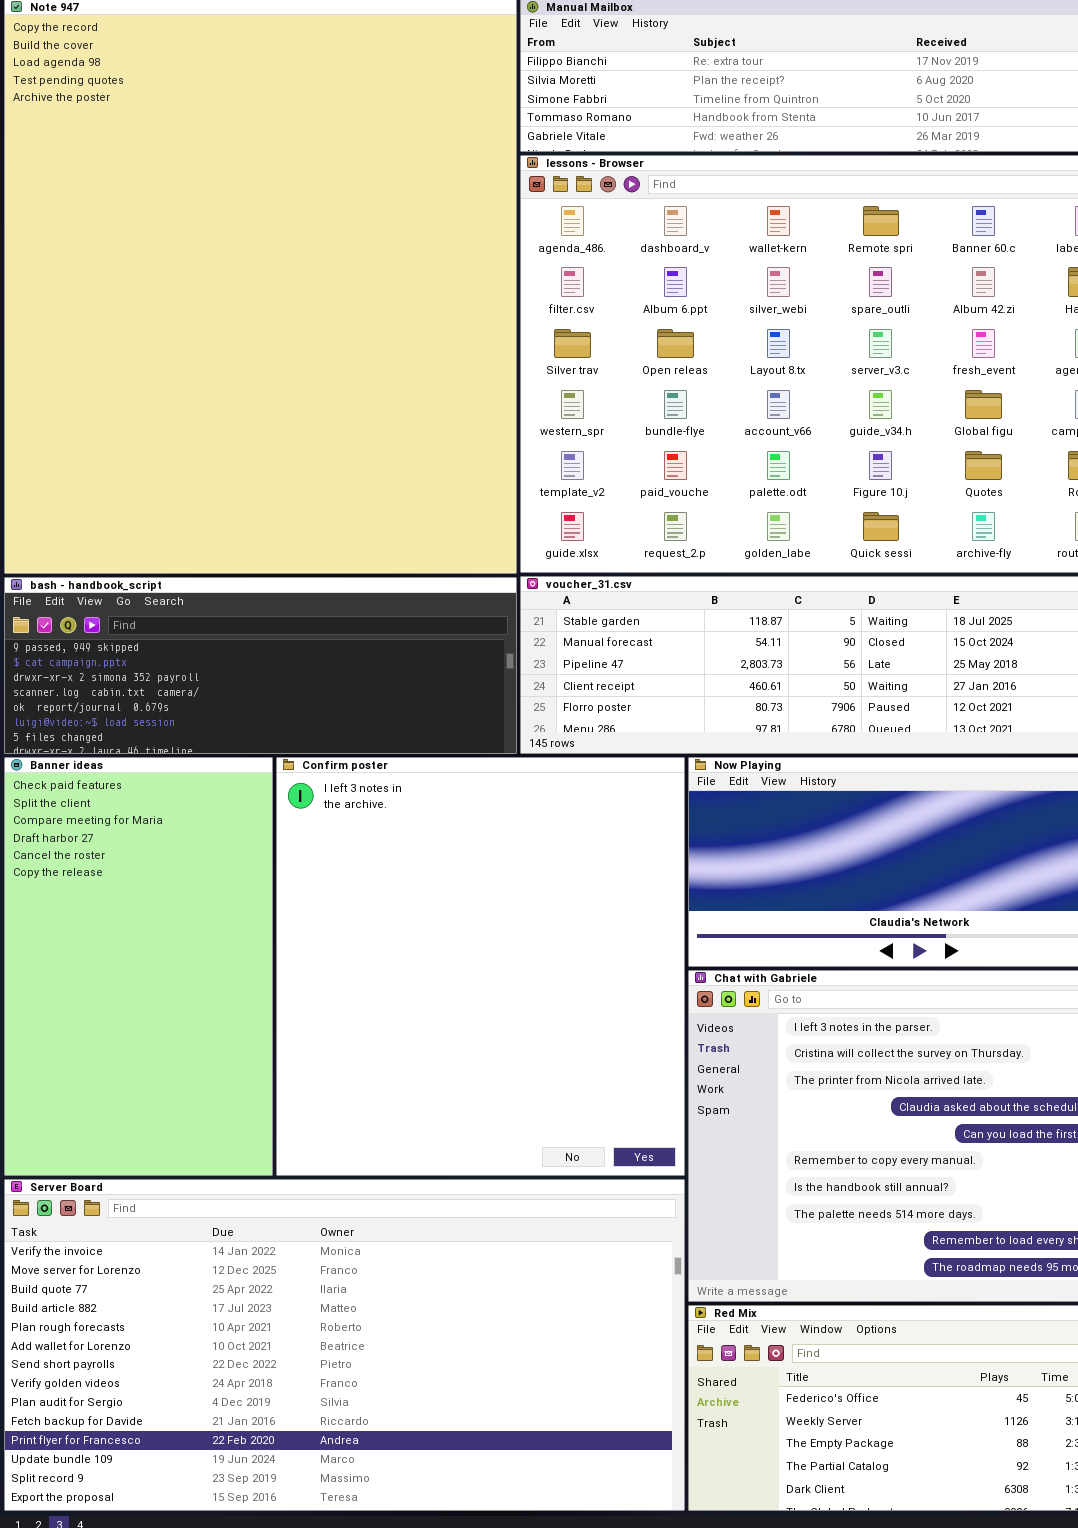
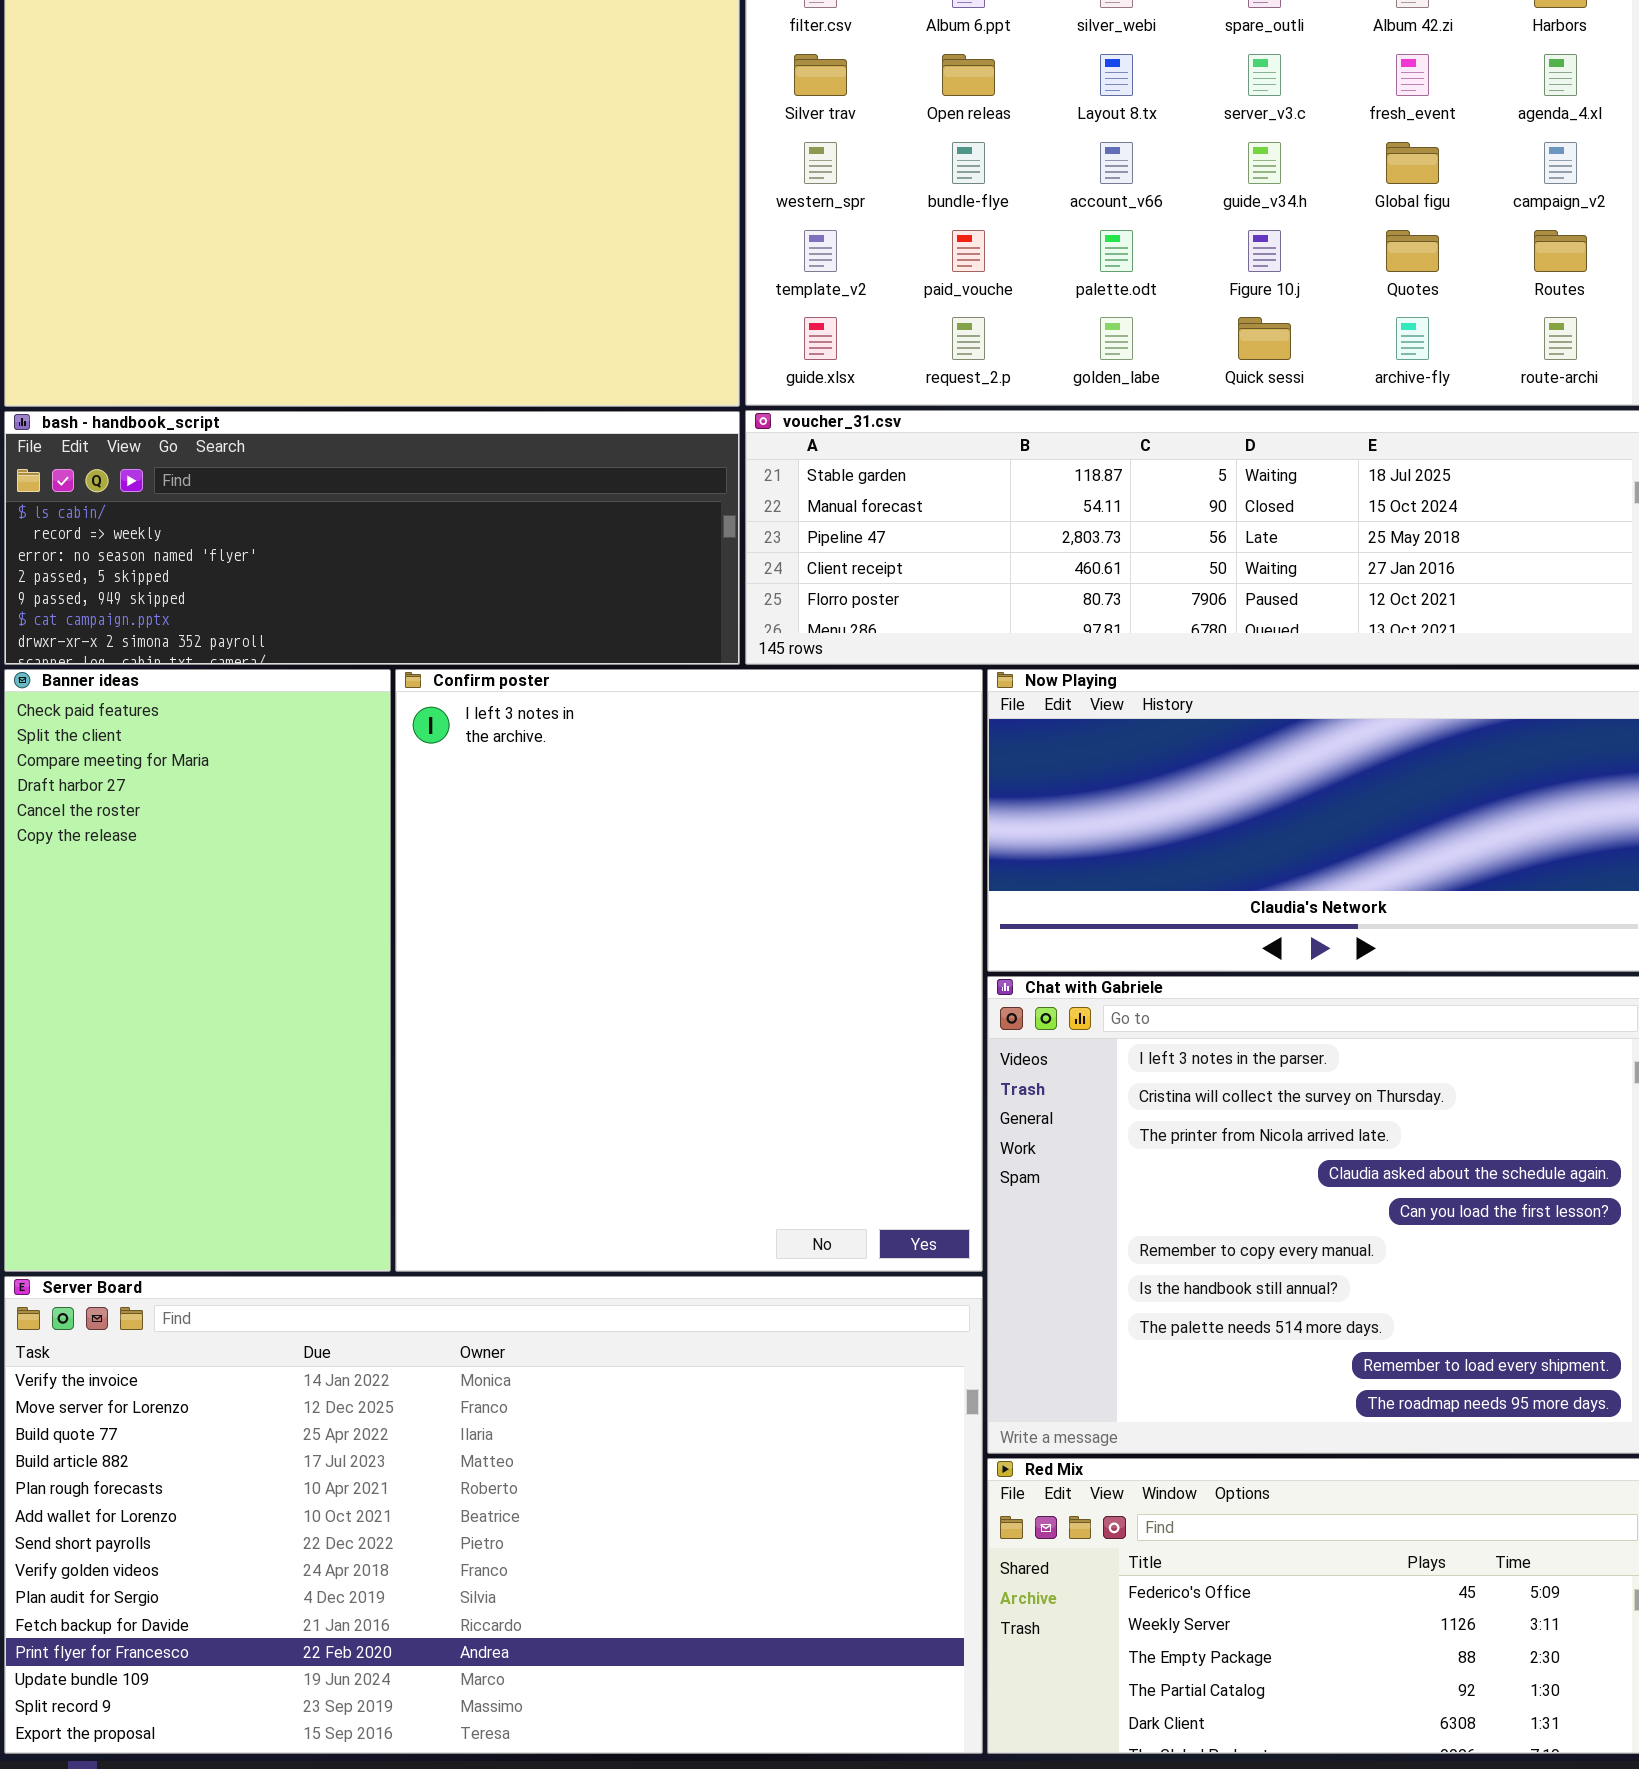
bash - handbook_script: [4,577,517,754] -> [4,411,740,665], scrolled up 4 rows

